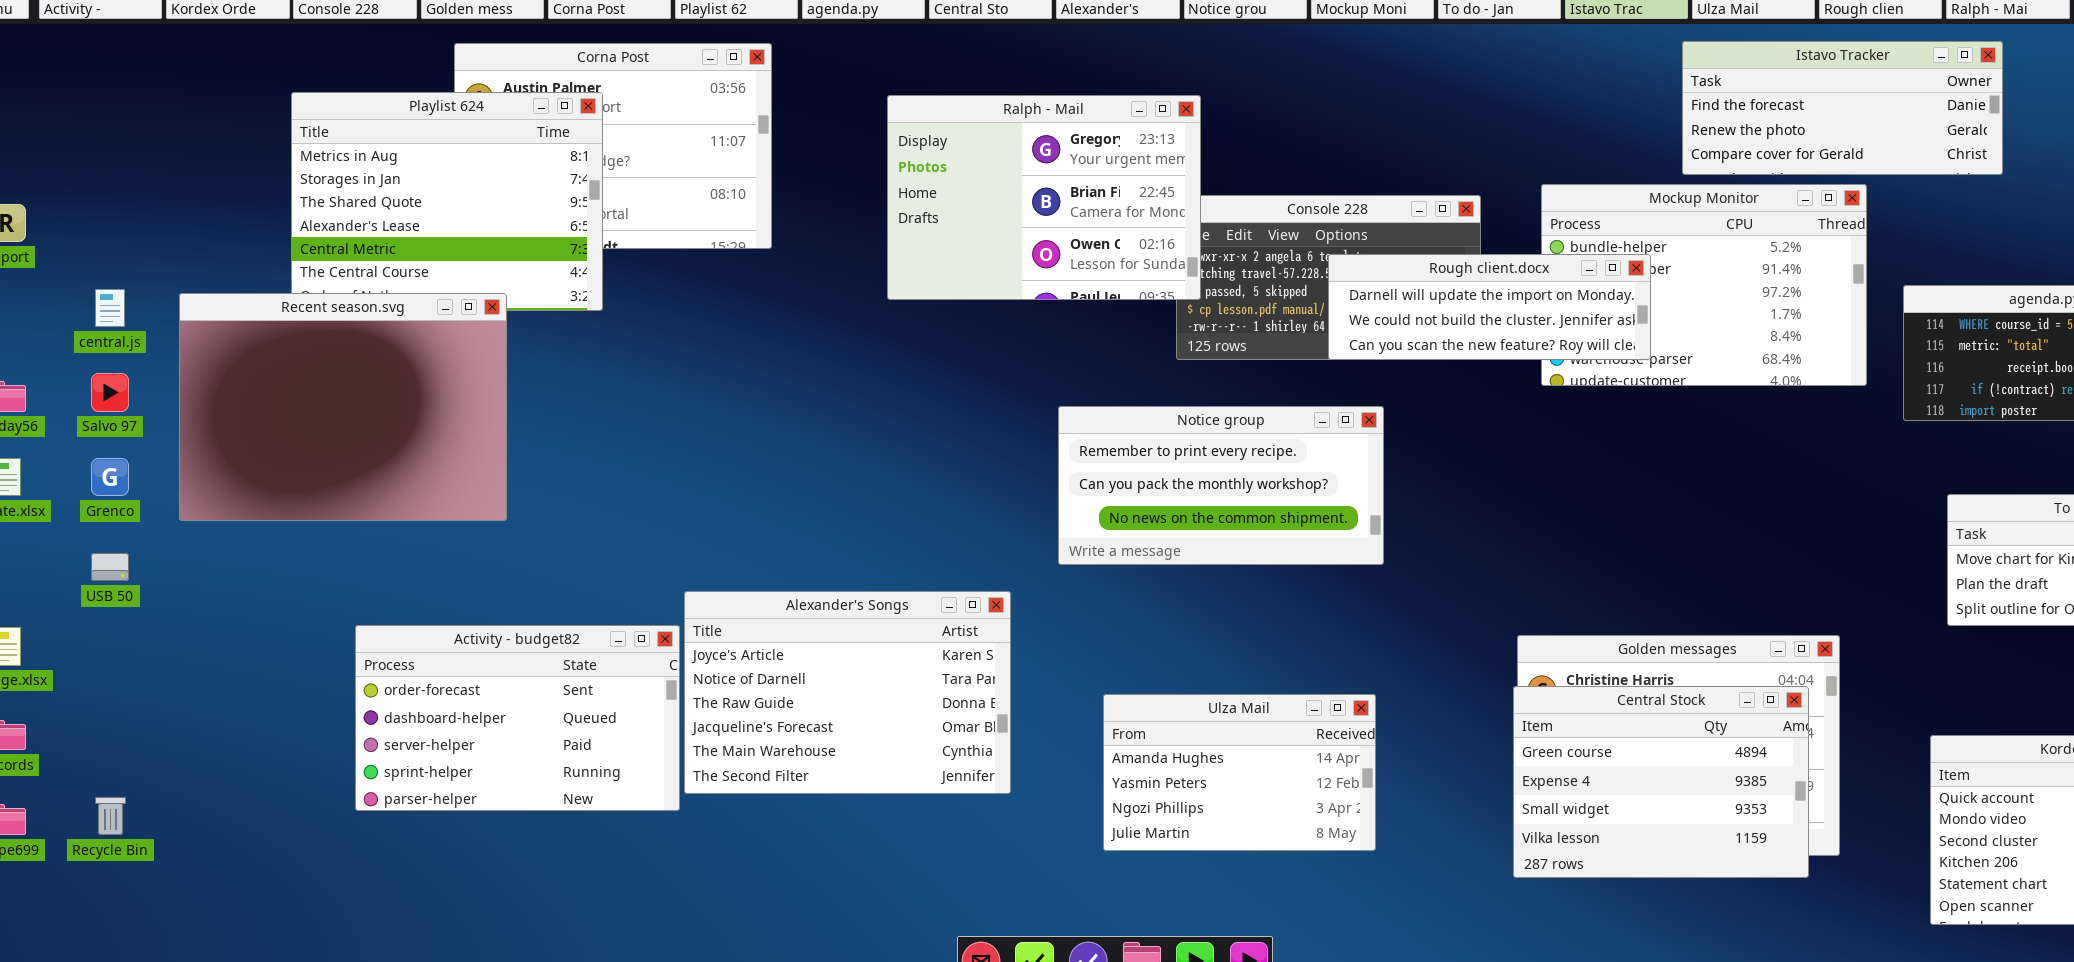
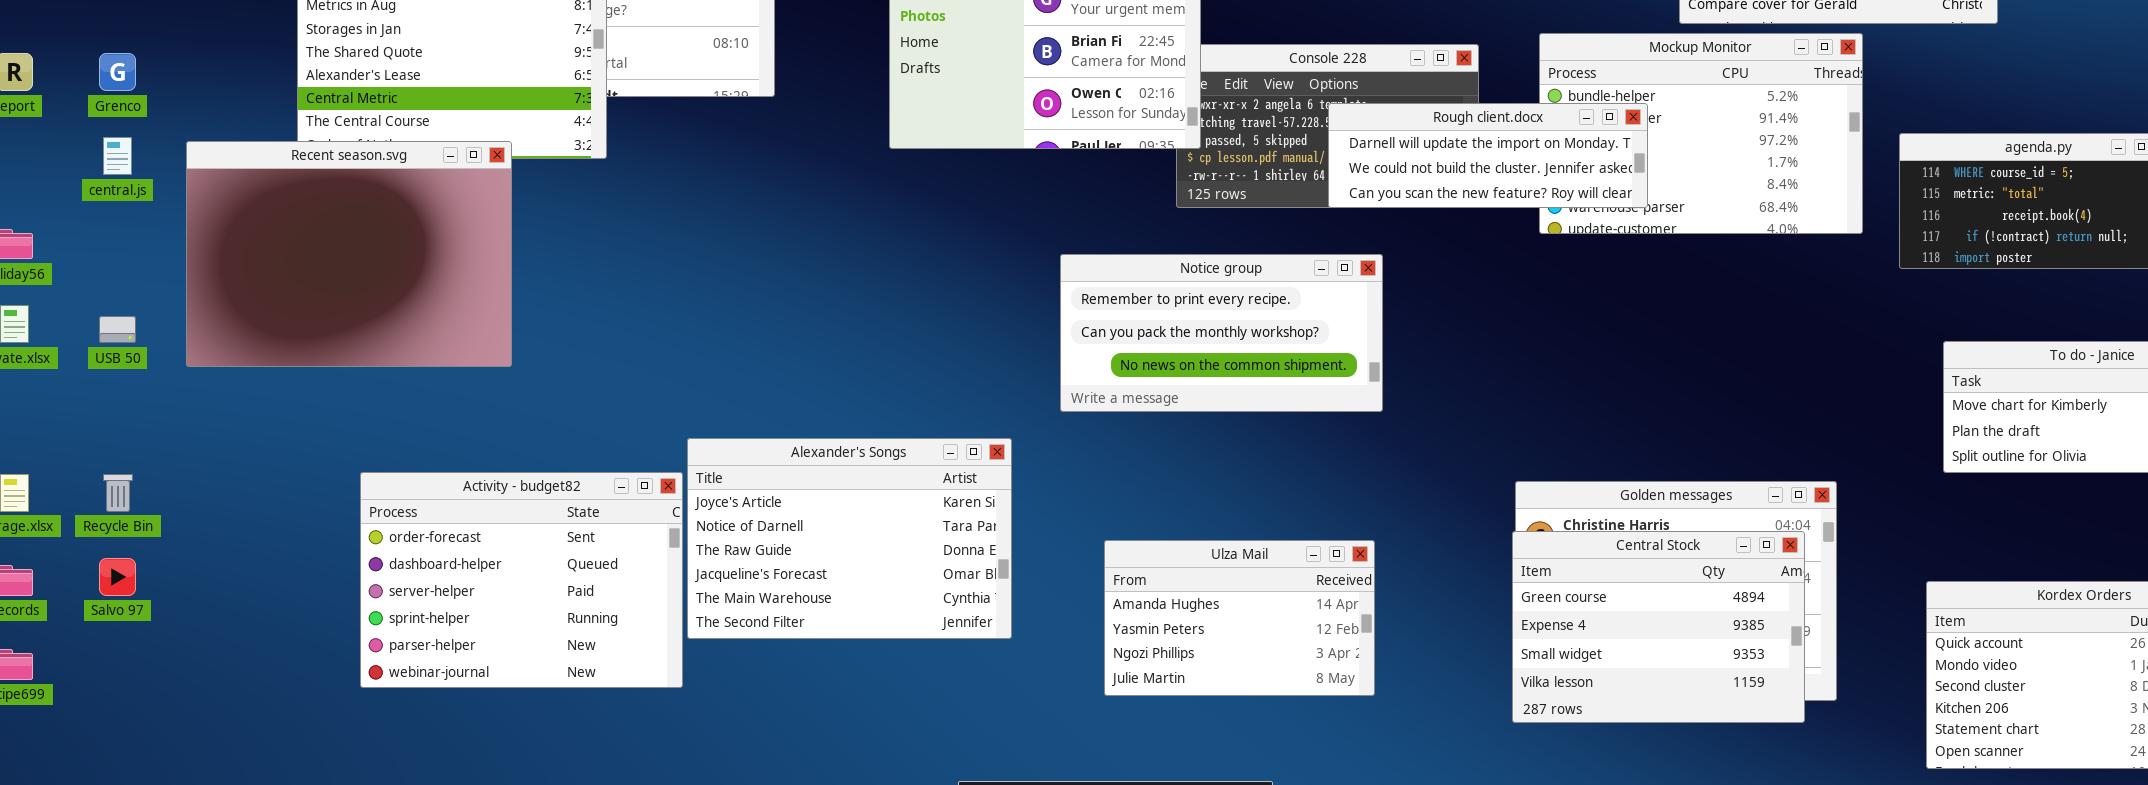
Salvo 97: [91,373,129,412] -> [99,558,136,596], moved
Grenco: [91,458,129,496] -> [99,53,136,91], moved
USB 50: [91,553,129,581] -> [99,316,136,343], moved
Activity - budget82: [355,625,680,811] -> [360,472,683,688], resized
Recycle Bin: [95,797,126,835] -> [103,474,133,512], moved

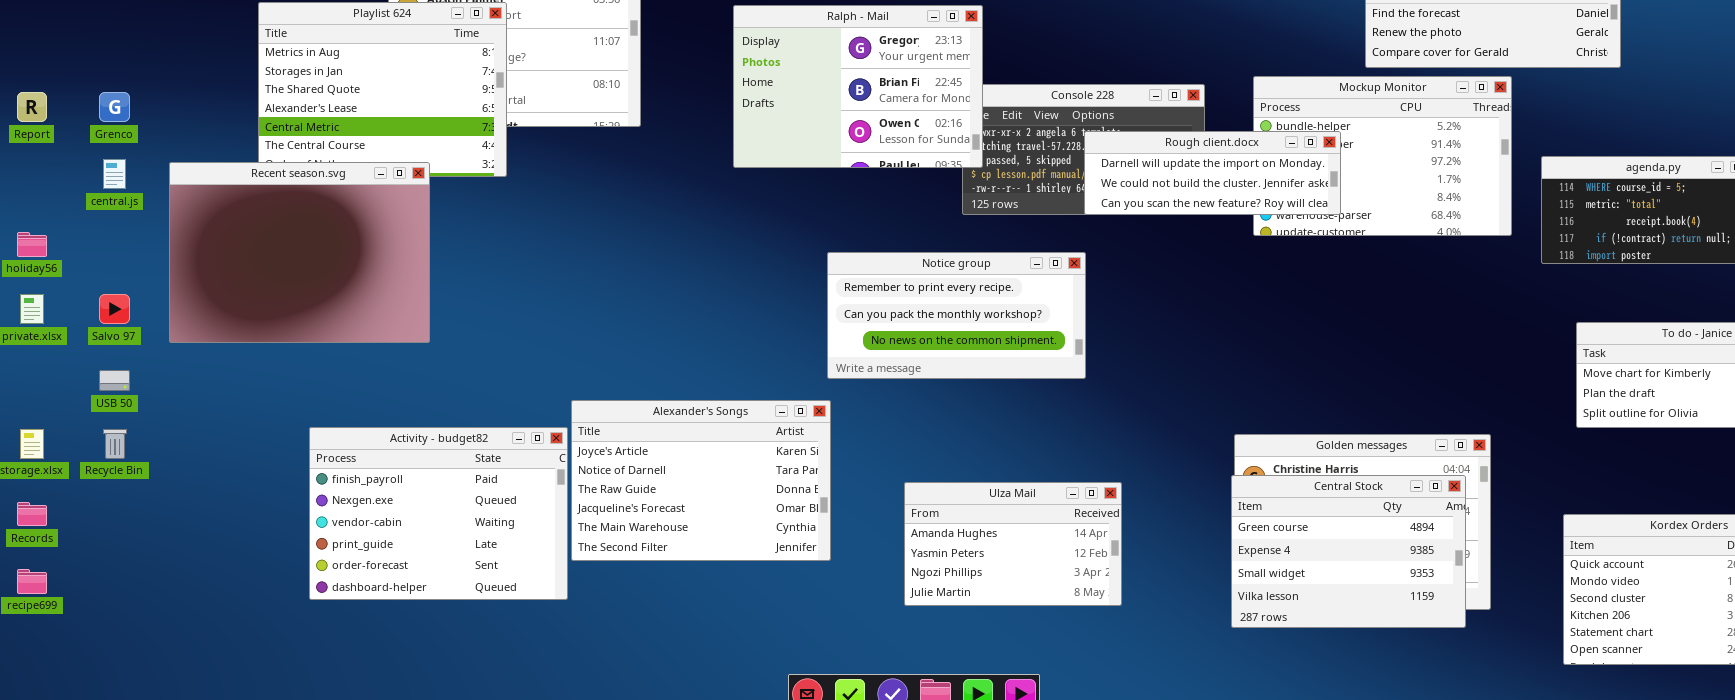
Notice group: [1060,254,1383,412] -> [827,252,1086,379], moved
USB 50: [99,316,136,343] -> [99,370,130,391], moved
Activity - budget82: [360,472,683,688] -> [309,427,568,600], scrolled up 4 rows
Salvo 97: [99,558,136,596] -> [99,294,130,324], moved

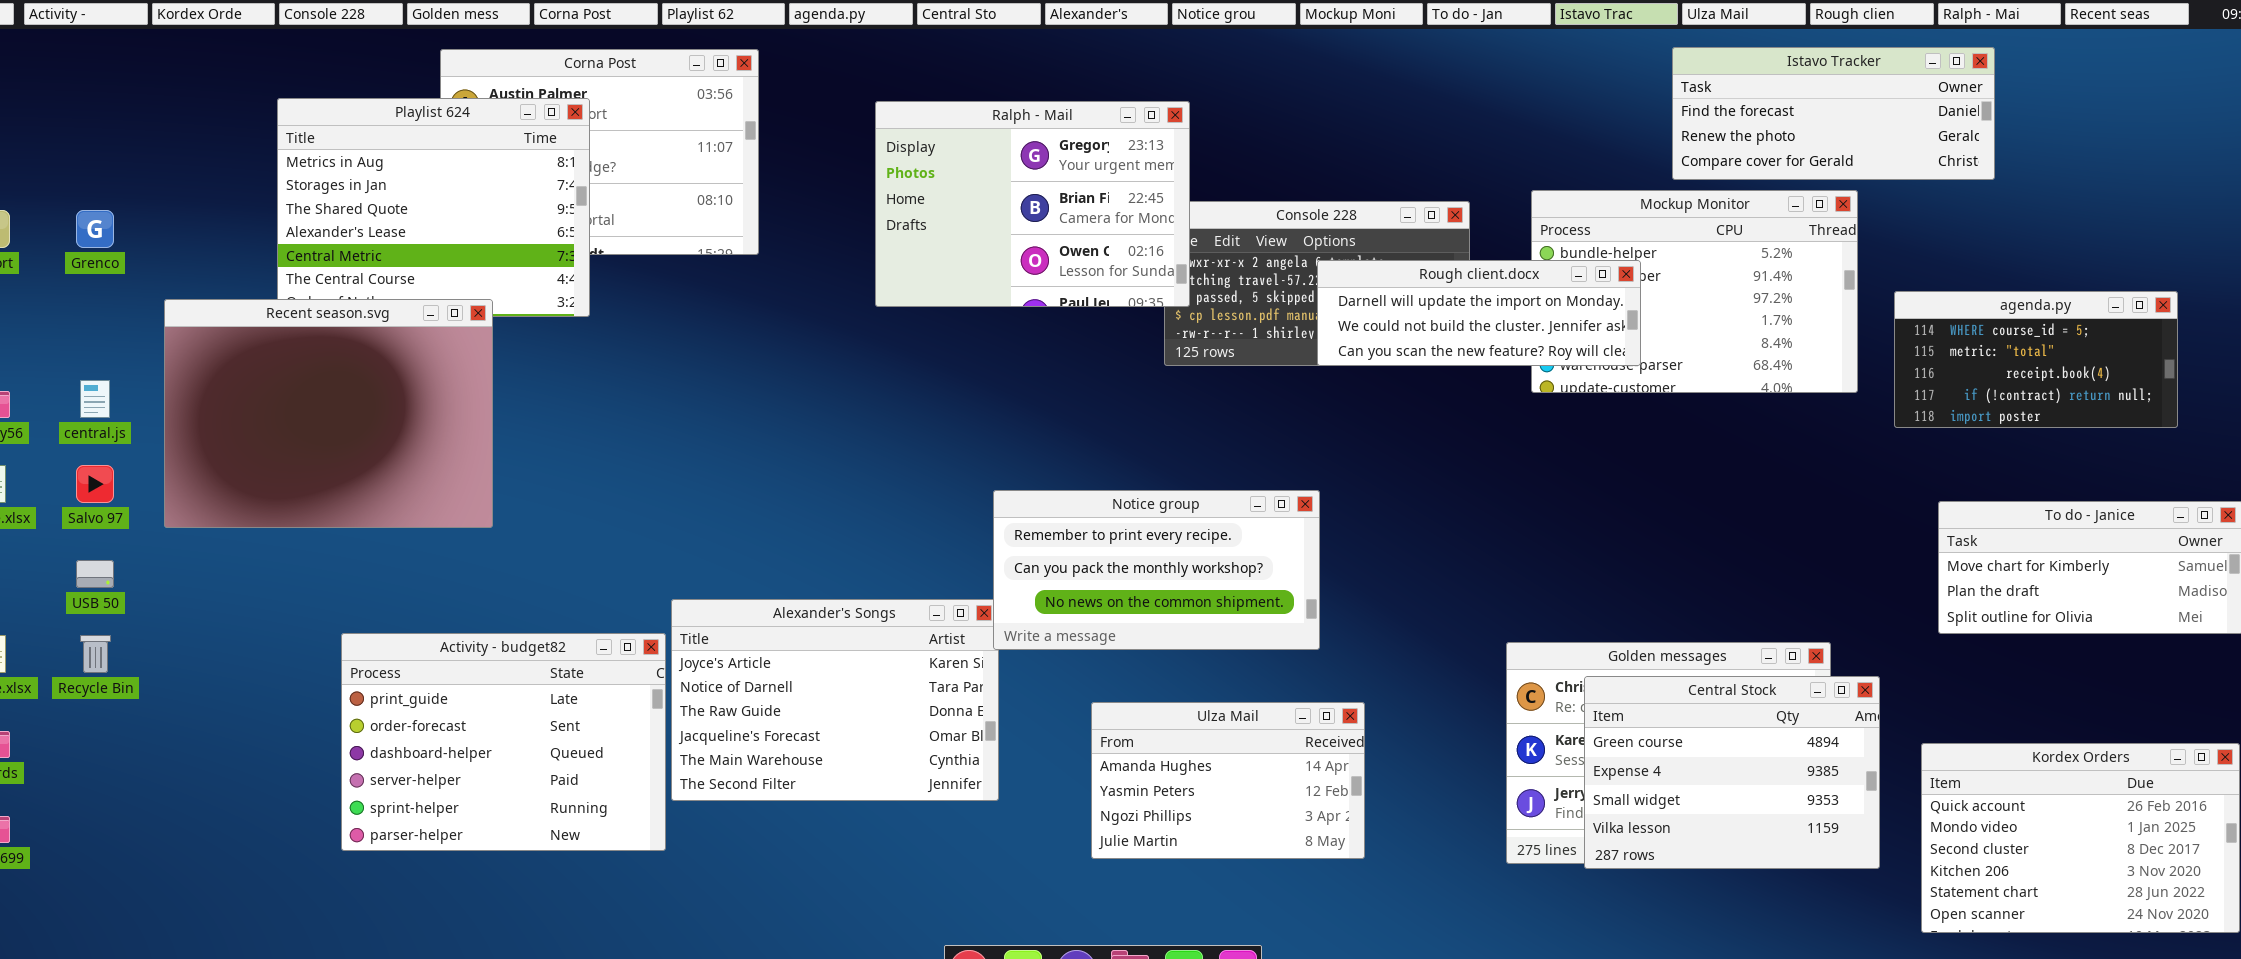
central.js: [103,159,126,189] -> [80,380,110,418], moved
Notice group: [827,252,1086,379] -> [993,490,1320,650], moved
Activity - budget82: [309,427,568,600] -> [341,633,666,851], scrolled down 3 rows
Central Stock: [1231,475,1466,628] -> [1584,676,1880,869], moved

